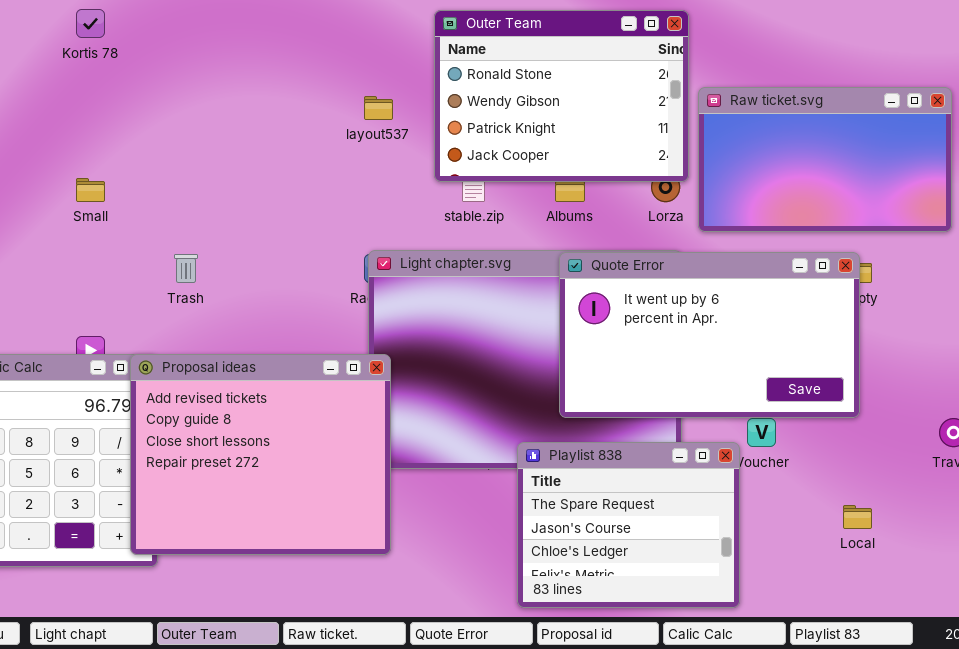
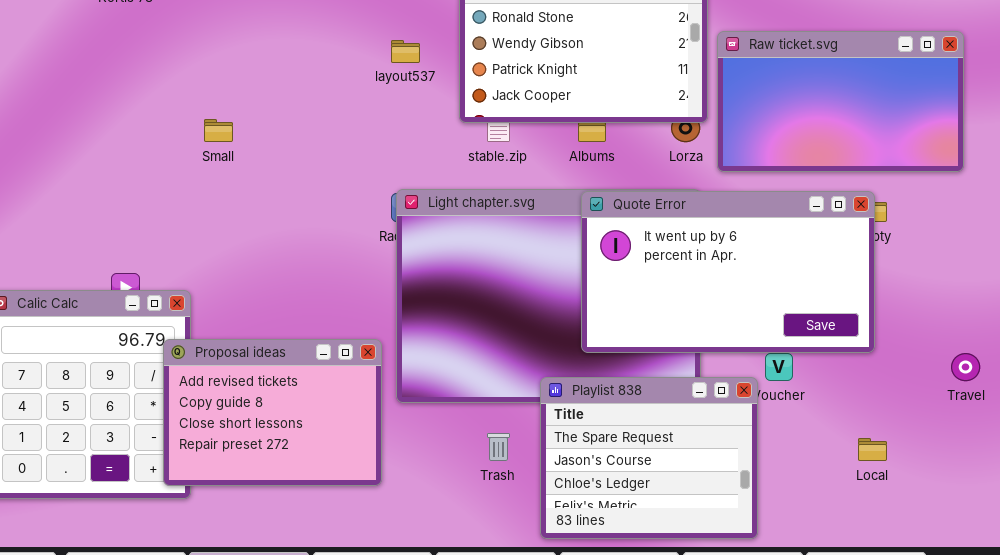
Small: [76,178,105,202] -> [204,119,233,142], moved
Trash: [174,254,198,283] -> [487,433,510,461], moved
Proposal ideas: [130,354,391,555] -> [163,339,382,486], resized

